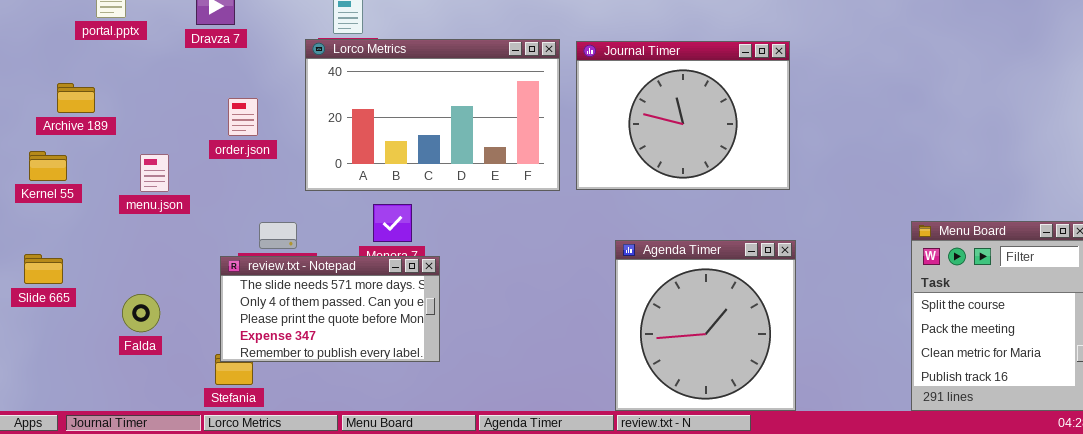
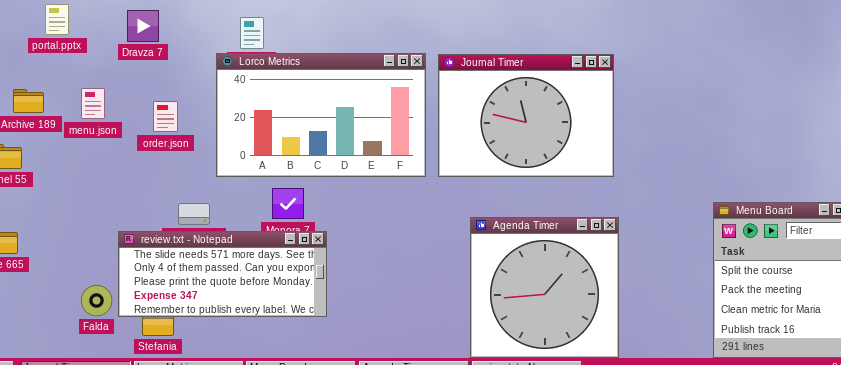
menu.json: [140,154,169,192] -> [81,88,105,119], moved
review.txt - Notepad: [220,256,440,362] -> [118,231,327,317], resized
Falda: [122,294,160,332] -> [81,285,112,316], moved

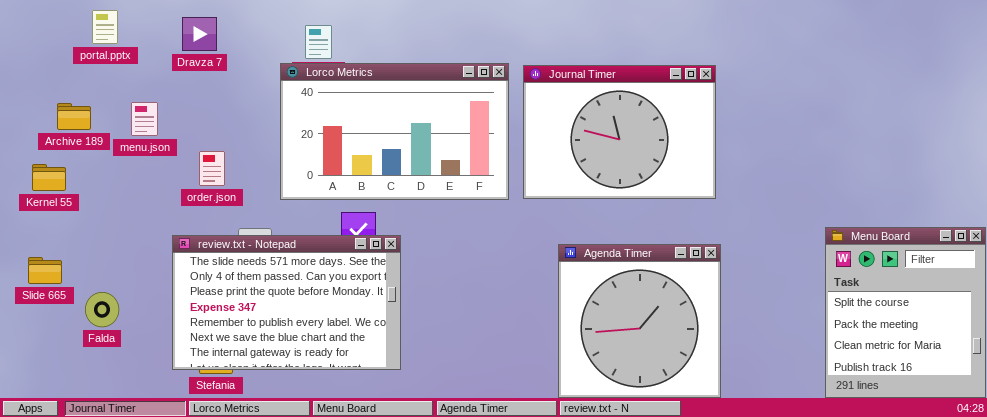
order.json: [153,101,178,132] -> [199,151,225,186], moved
review.txt - Notepad: [118,231,327,317] -> [172,235,401,370], moved, resized
Falda: [81,285,112,316] -> [85,292,119,327], moved

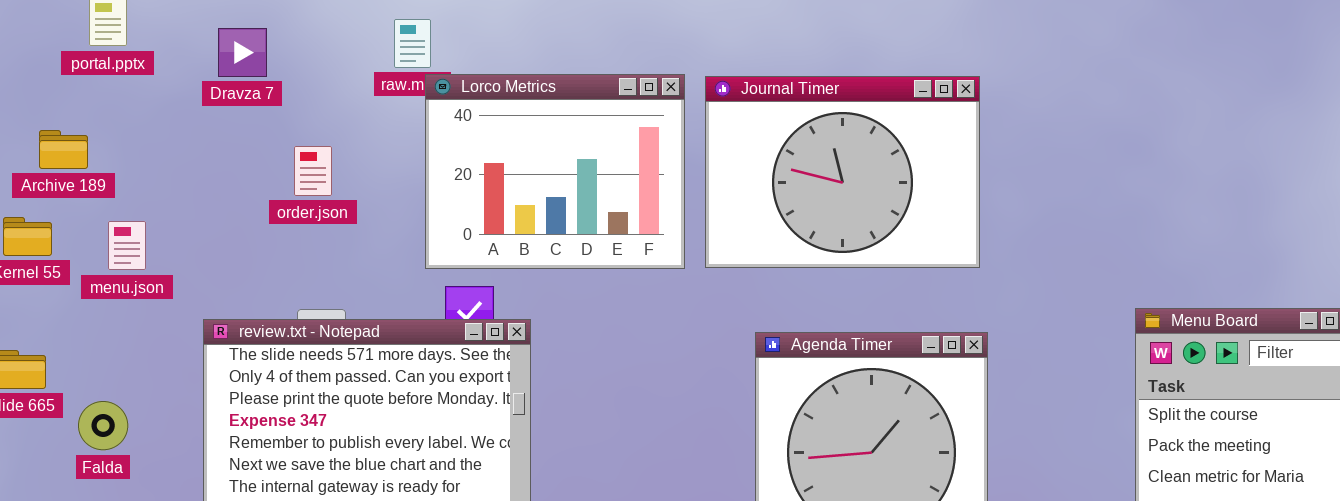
Dravza 7: [182,17,217,51] -> [218,28,267,77], moved
Lorco Metrics: [280,63,509,200] -> [425,74,685,269], resized
menu.json: [131,102,158,136] -> [108,221,146,270], moved
order.json: [199,151,225,186] -> [294,146,332,196], moved

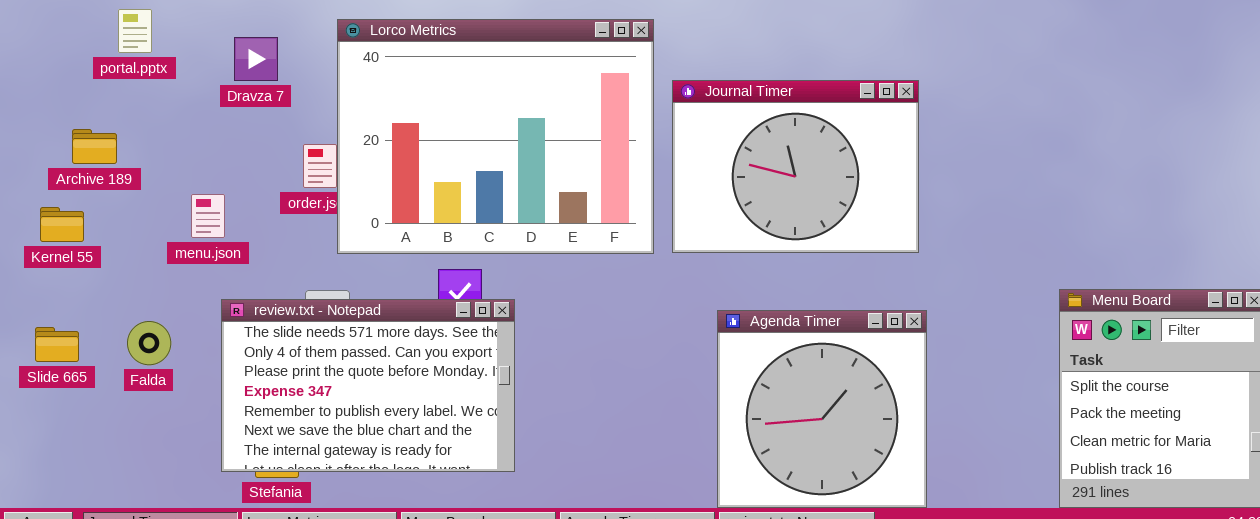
Lorco Metrics: [425,74,685,269] -> [337,19,654,254], resized
menu.json: [108,221,146,270] -> [191,194,225,238], moved
Falda: [78,401,128,450] -> [127,321,171,365], moved

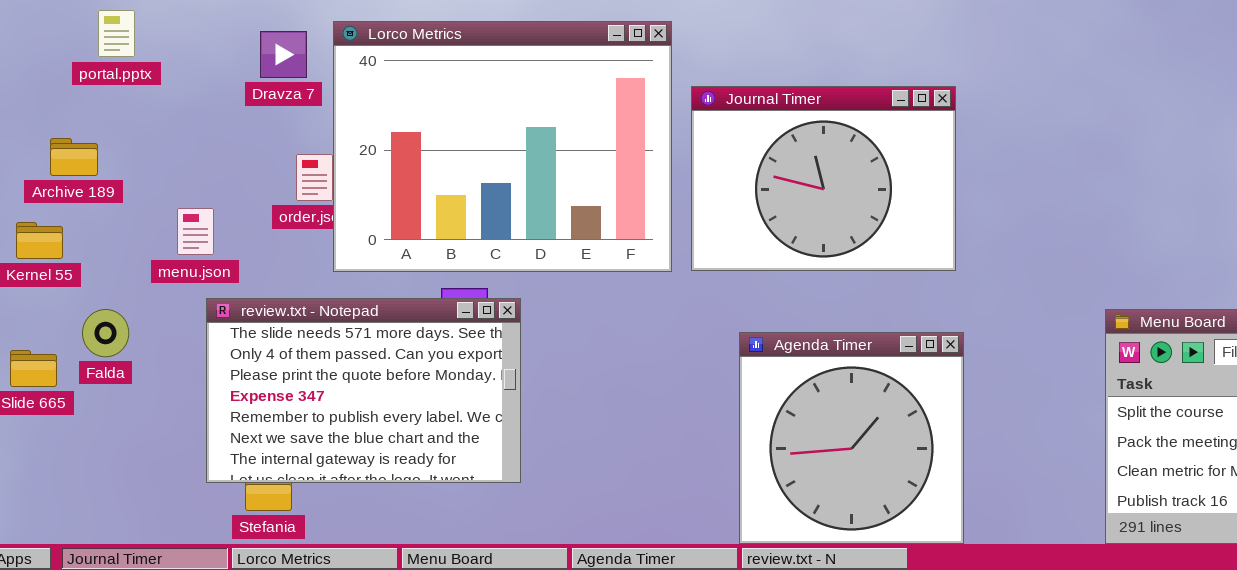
Dravza 7: [234,37,278,81] -> [260,31,307,78], moved
review.txt - Notepad: [221,299,515,472] -> [206,298,521,483], moved
Falda: [127,321,171,365] -> [82,309,129,357], moved

